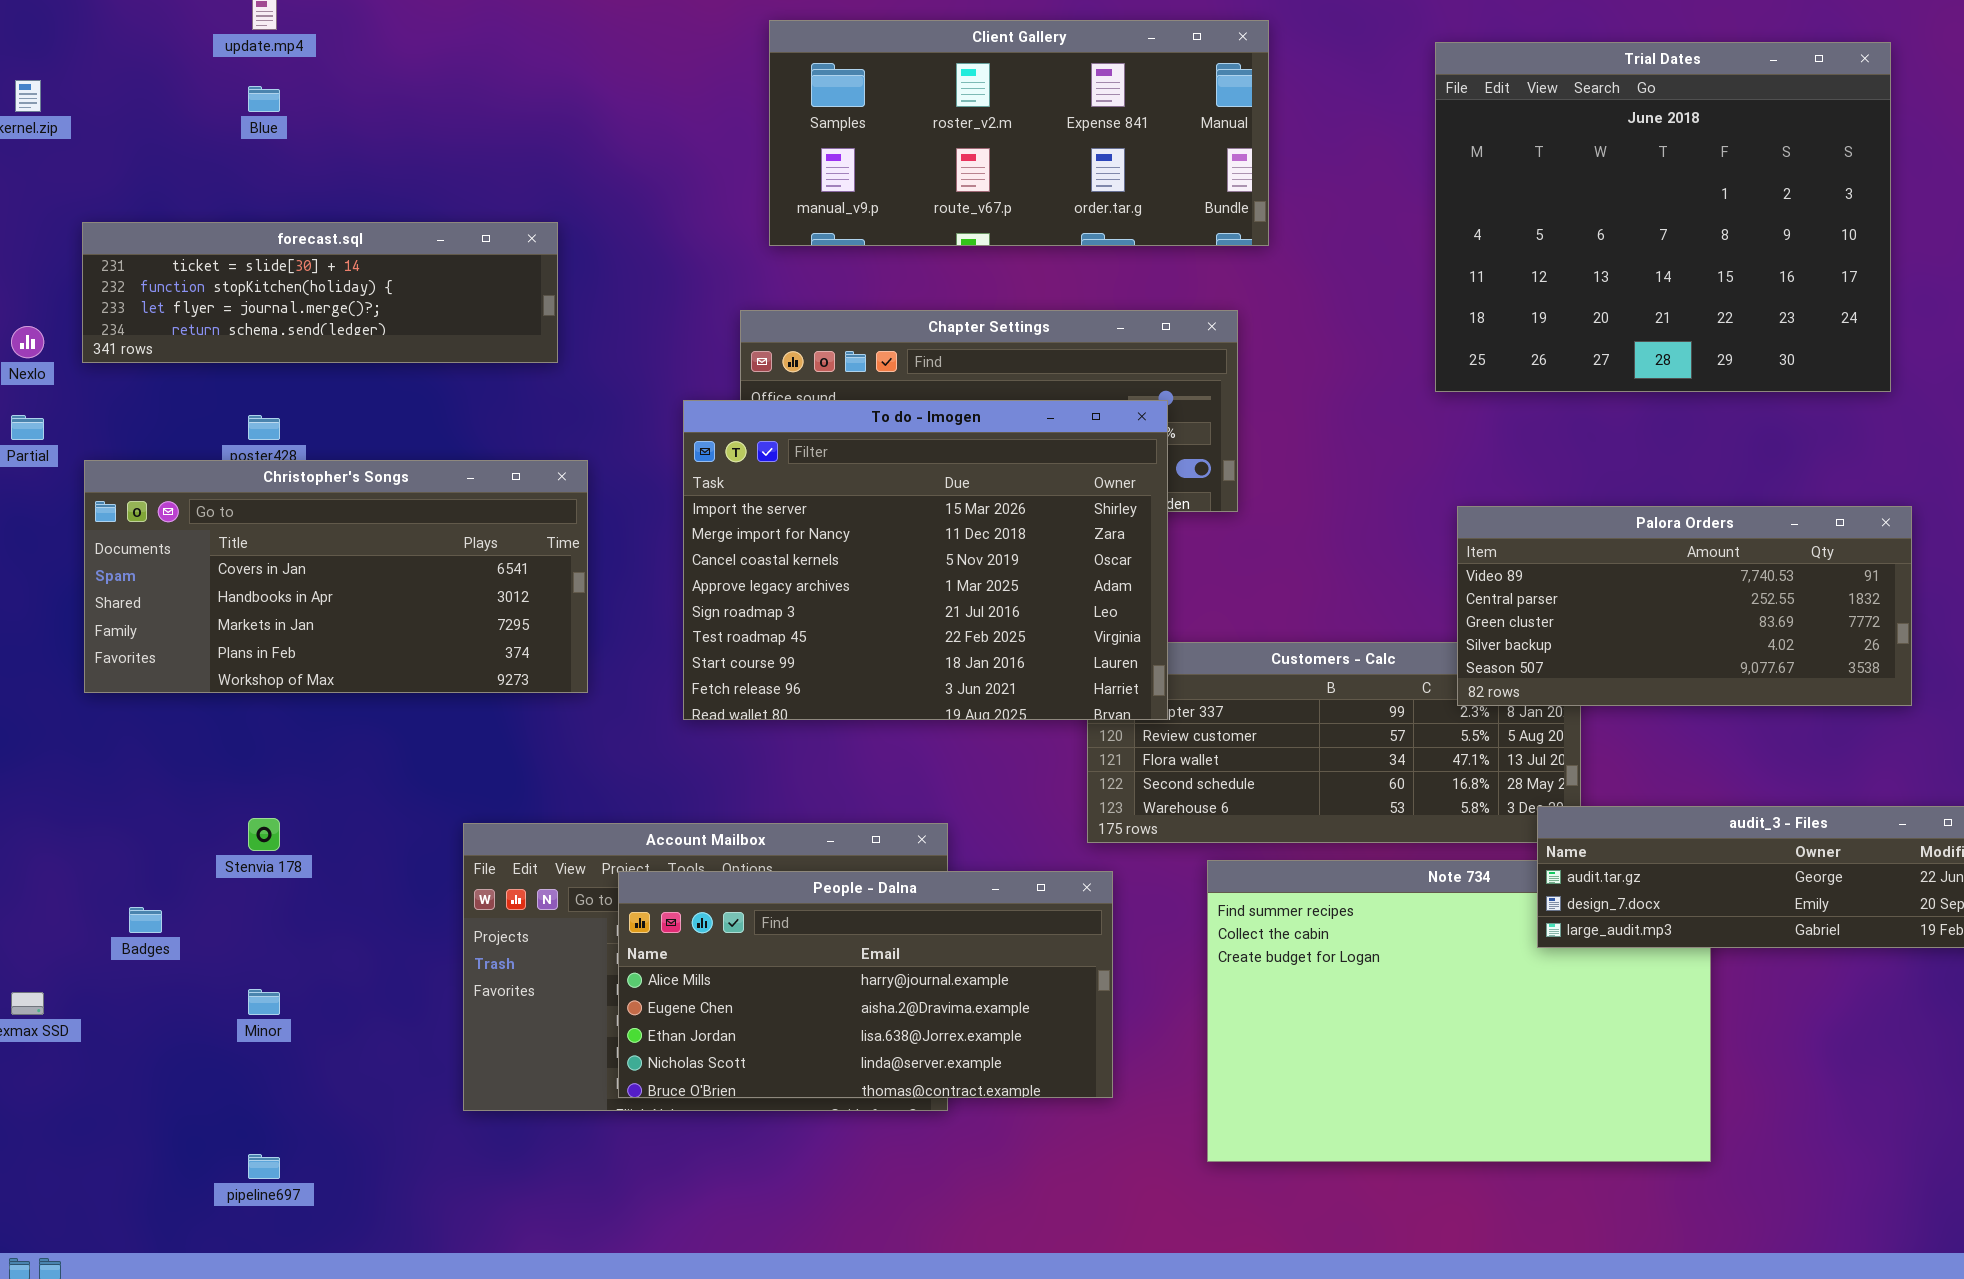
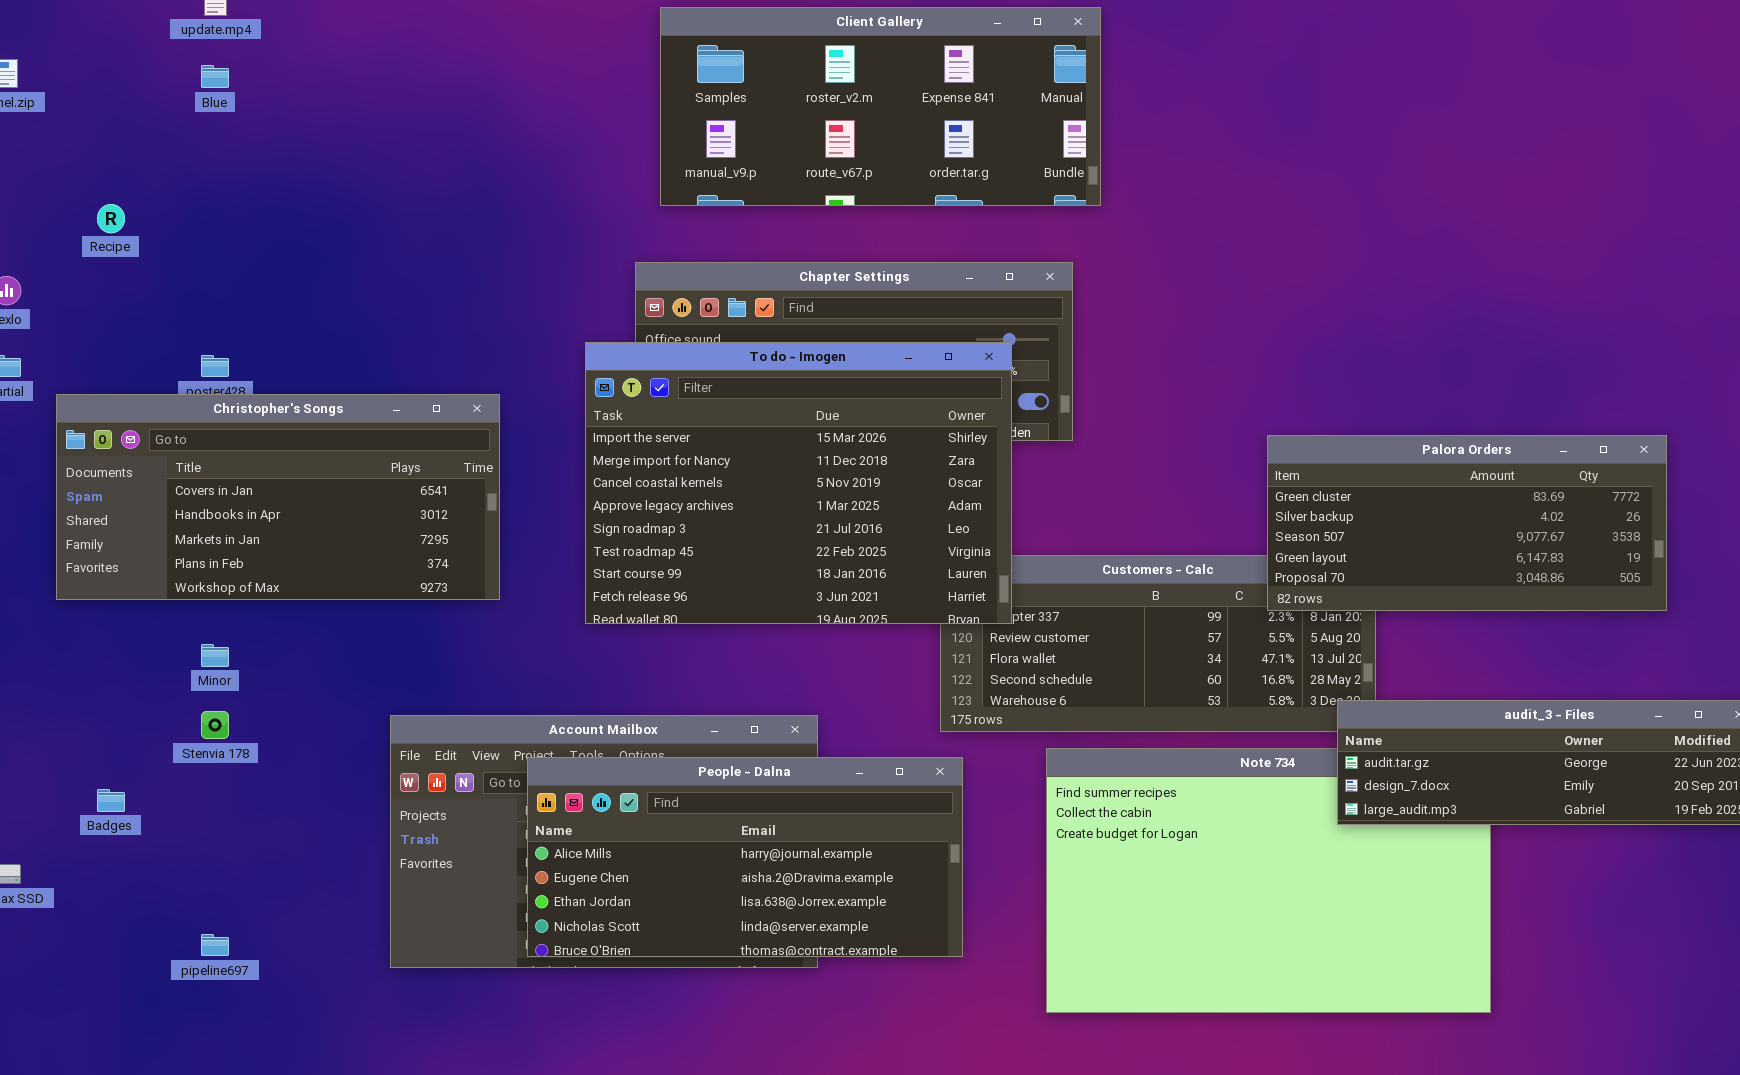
Trial Dates: [1435,42,1891,392] -> none, closed
forecast.sql: [82,222,558,363] -> none, closed
Palora Orders: [1457,506,1912,706] -> [1267,435,1667,611], scrolled down 2 rows
Minor: [248,989,280,1015] -> [201,644,229,667], moved
pipeline697: [248,1154,280,1179] -> [201,934,229,956], moved

